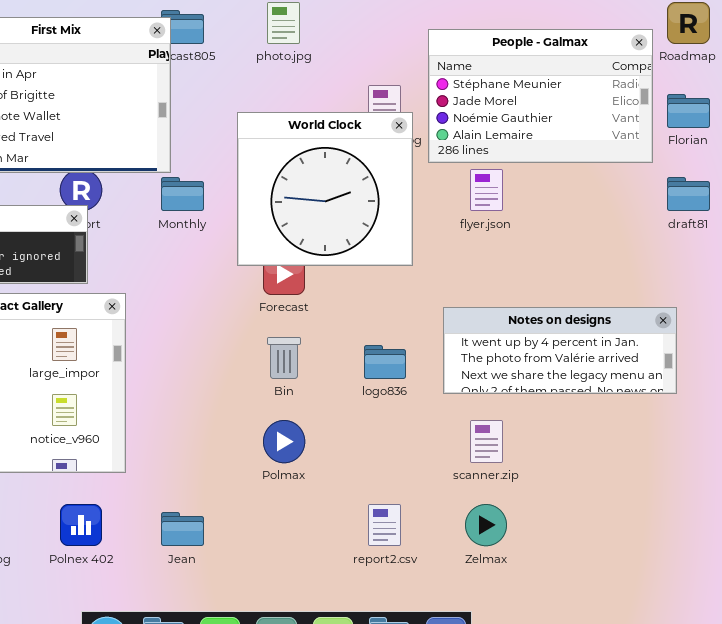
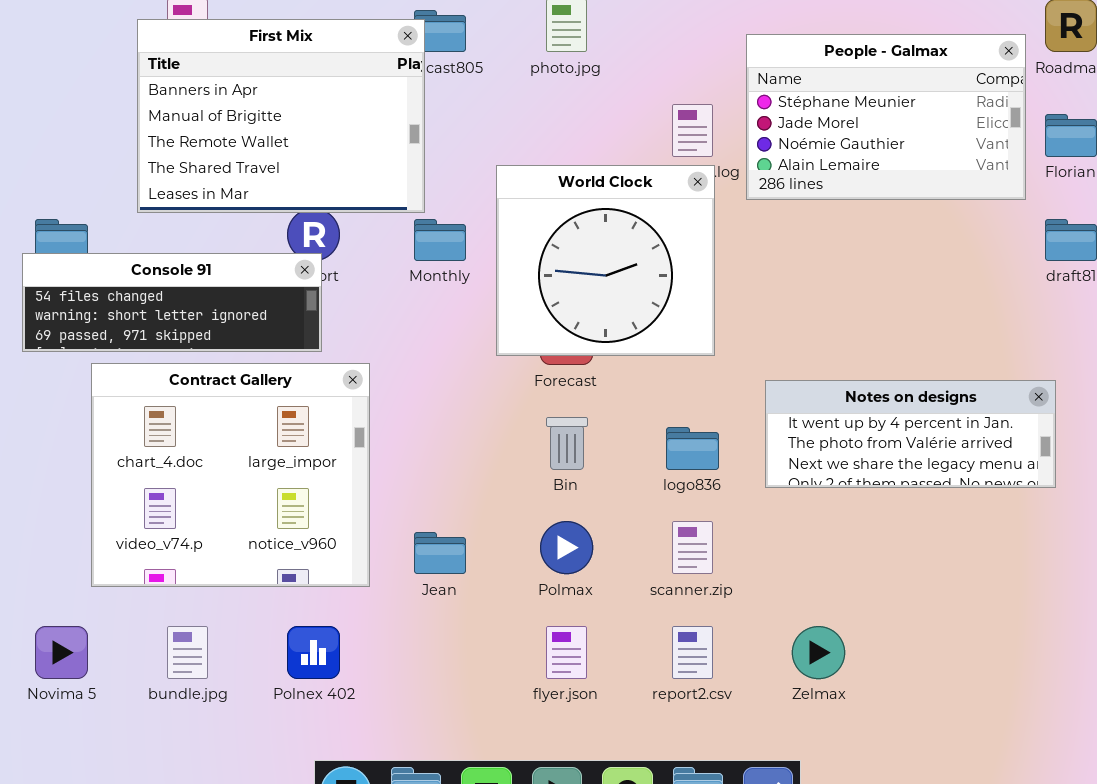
World Clock: [237,112,413,266] -> [496,165,715,356], moved
flyer.json: [470,169,503,211] -> [546,626,587,679], moved
scanner.zip: [470,420,503,463] -> [672,521,713,574], moved
Jean: [161,512,204,546] -> [414,532,466,574], moved

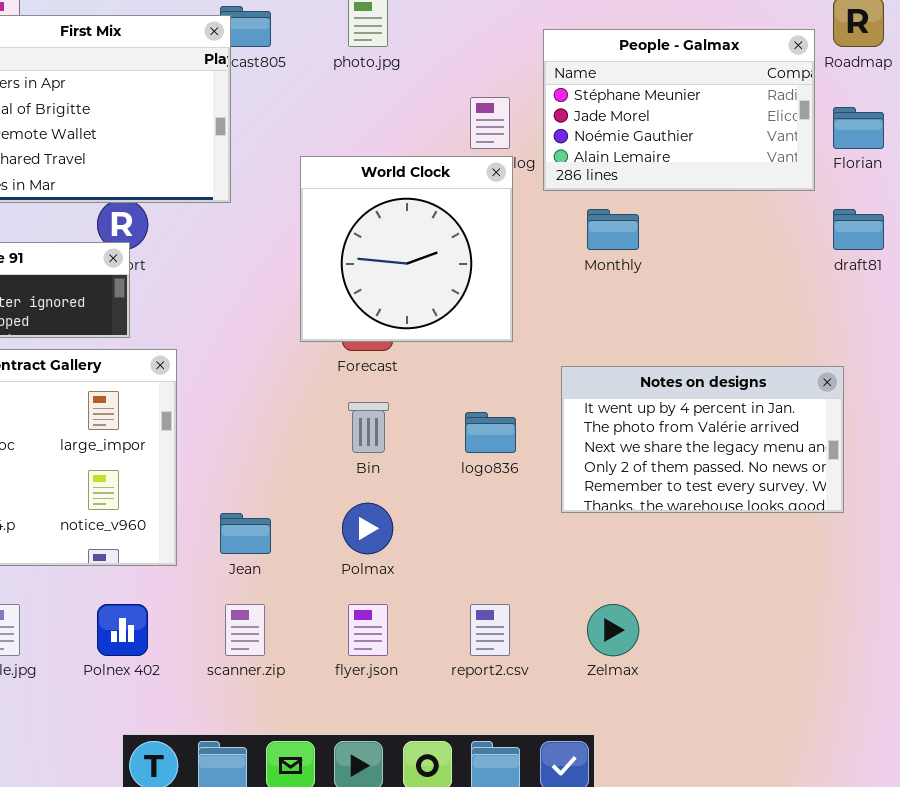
Monthly: [414,219,466,261] -> [587,209,639,250], moved
Notes on designs: [765,380,1056,488] -> [561,366,844,513], resized
scanner.zip: [672,521,713,574] -> [225,604,265,656], moved

